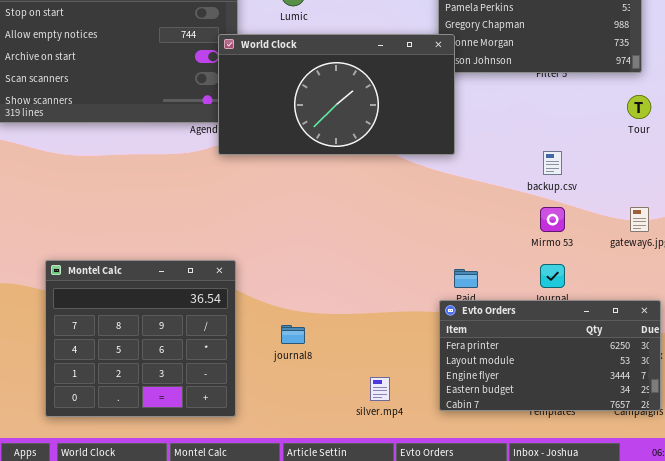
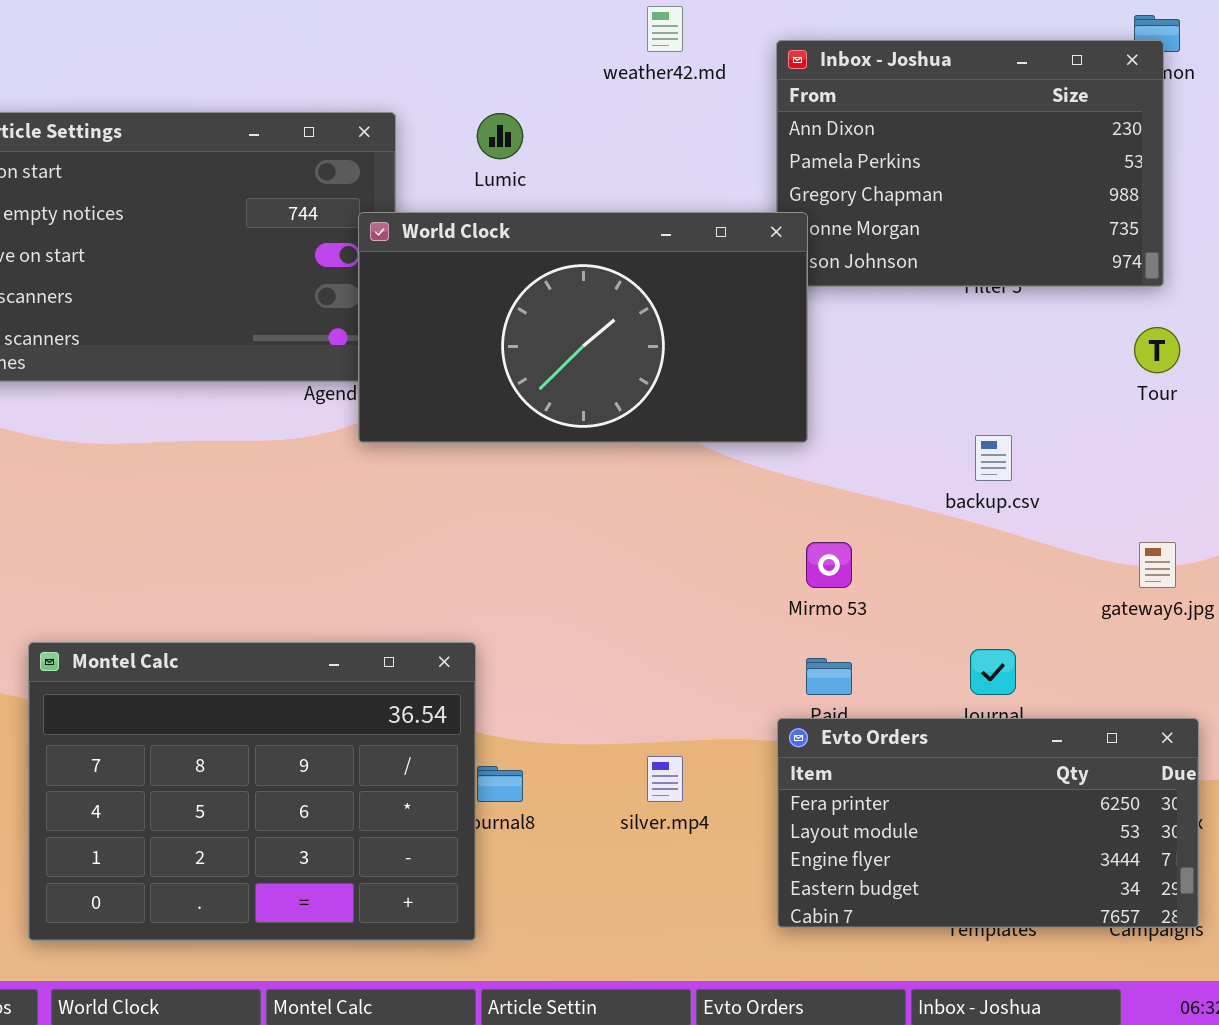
Mirmo 53: [540,207,565,232] -> [806,542,852,588], moved
Montel Calc: [45,260,236,417] -> [28,642,476,941], resized
silver.mp4: [370,377,390,401] -> [647,756,683,802], moved

